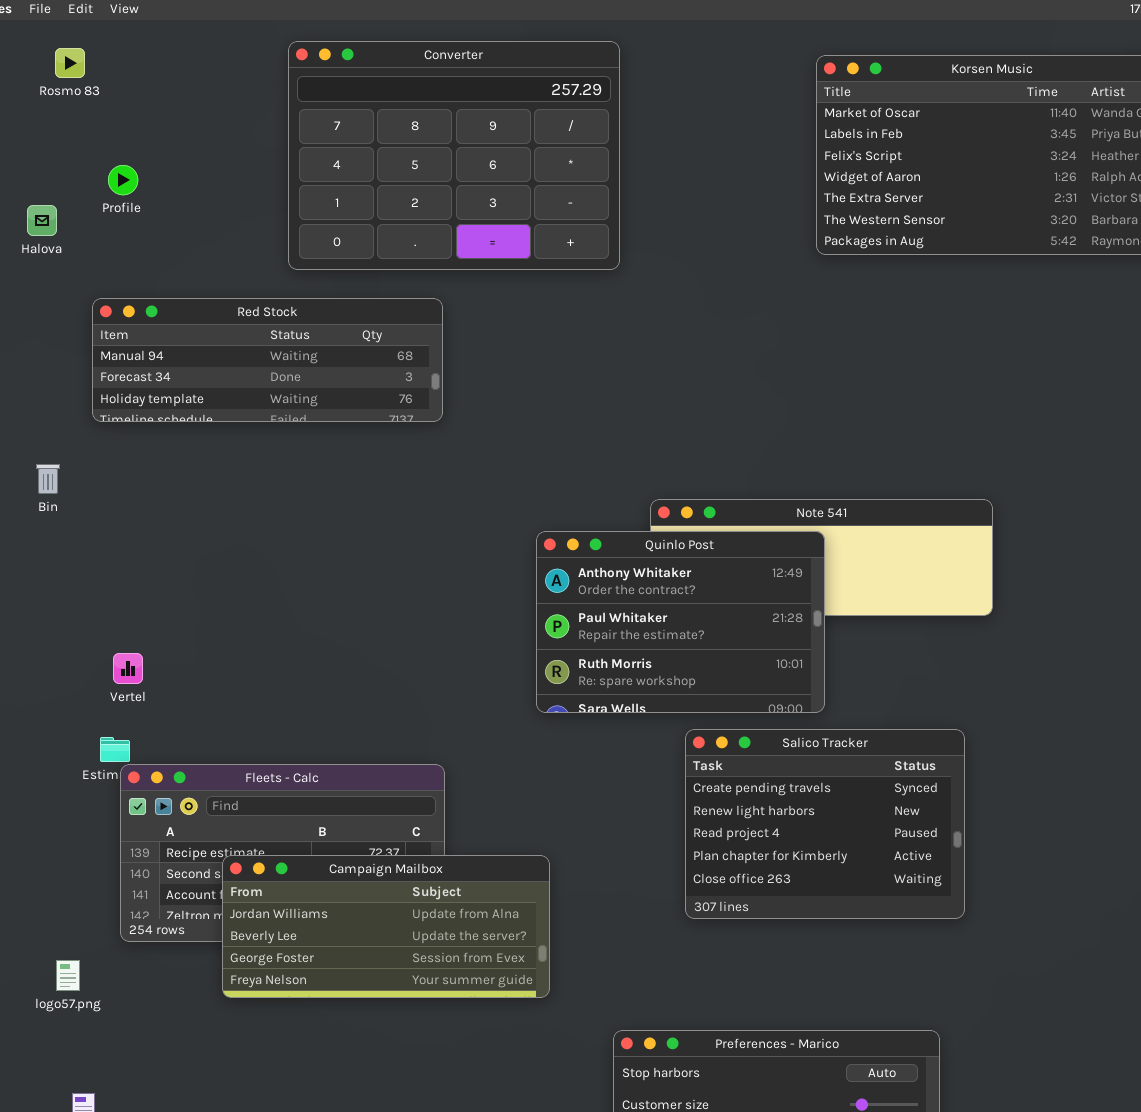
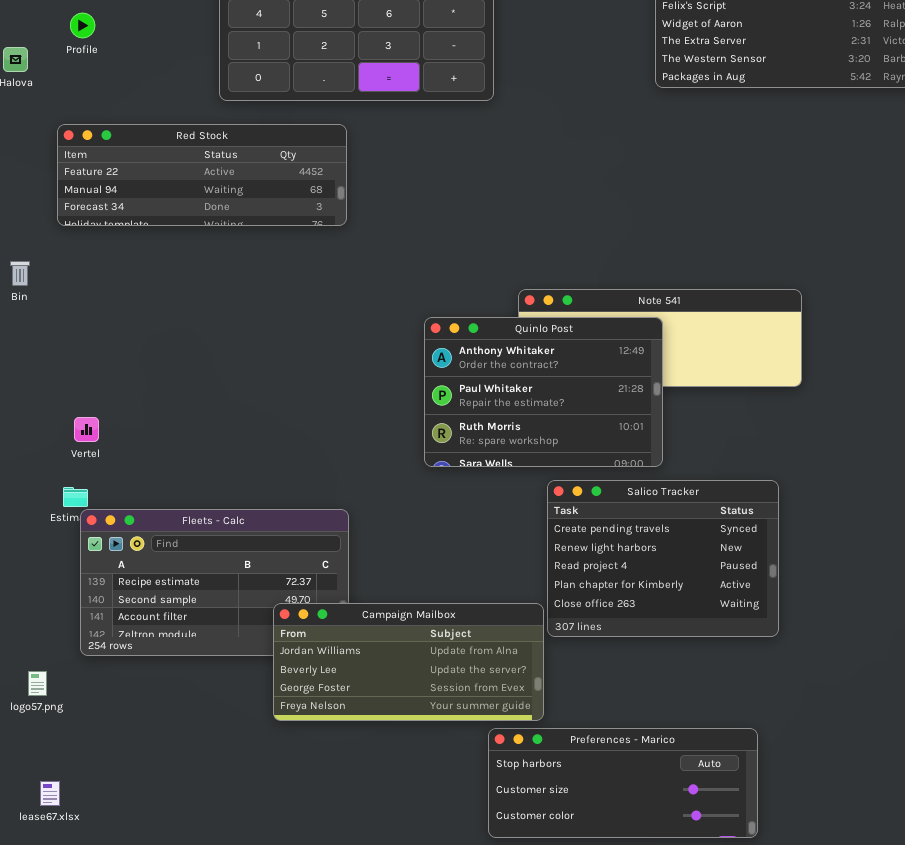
Red Stock: [92,298,443,422] -> [57,124,347,226], scrolled up 1 row
Campaign Mailbox: [222,855,550,998] -> [273,603,544,721], moved

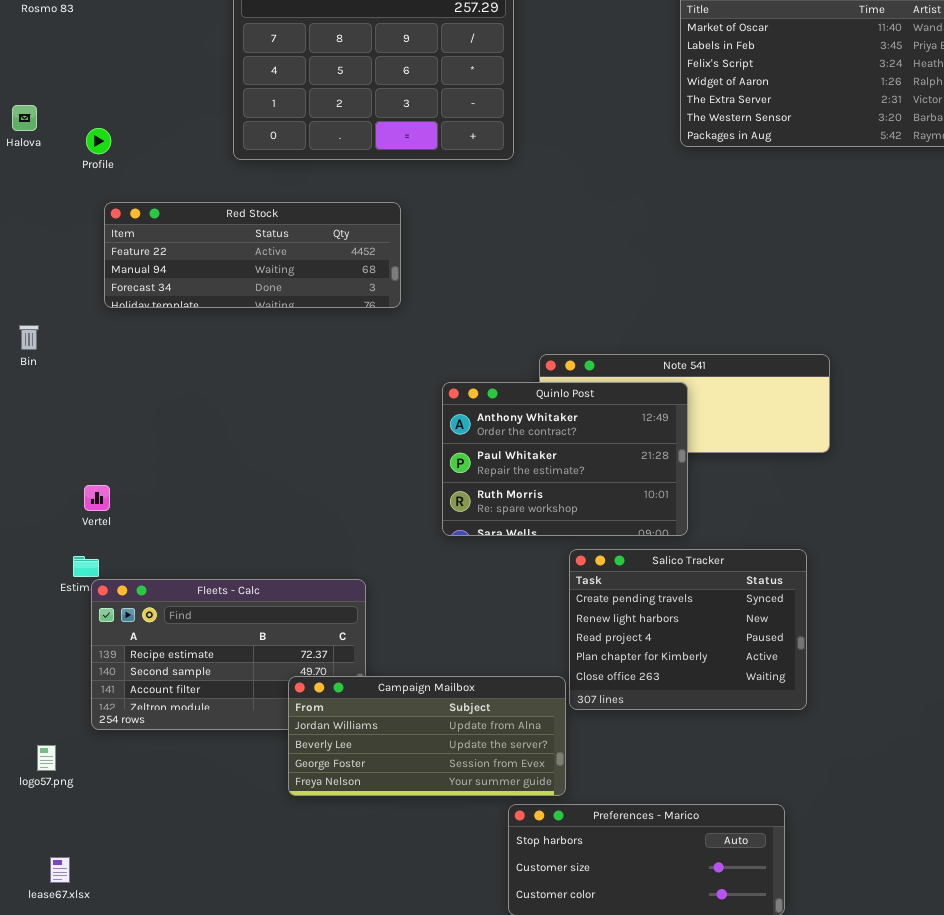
Profile: [70,13,95,38] -> [86,128,111,154], moved
Red Stock: [57,124,347,226] -> [104,202,401,308], moved

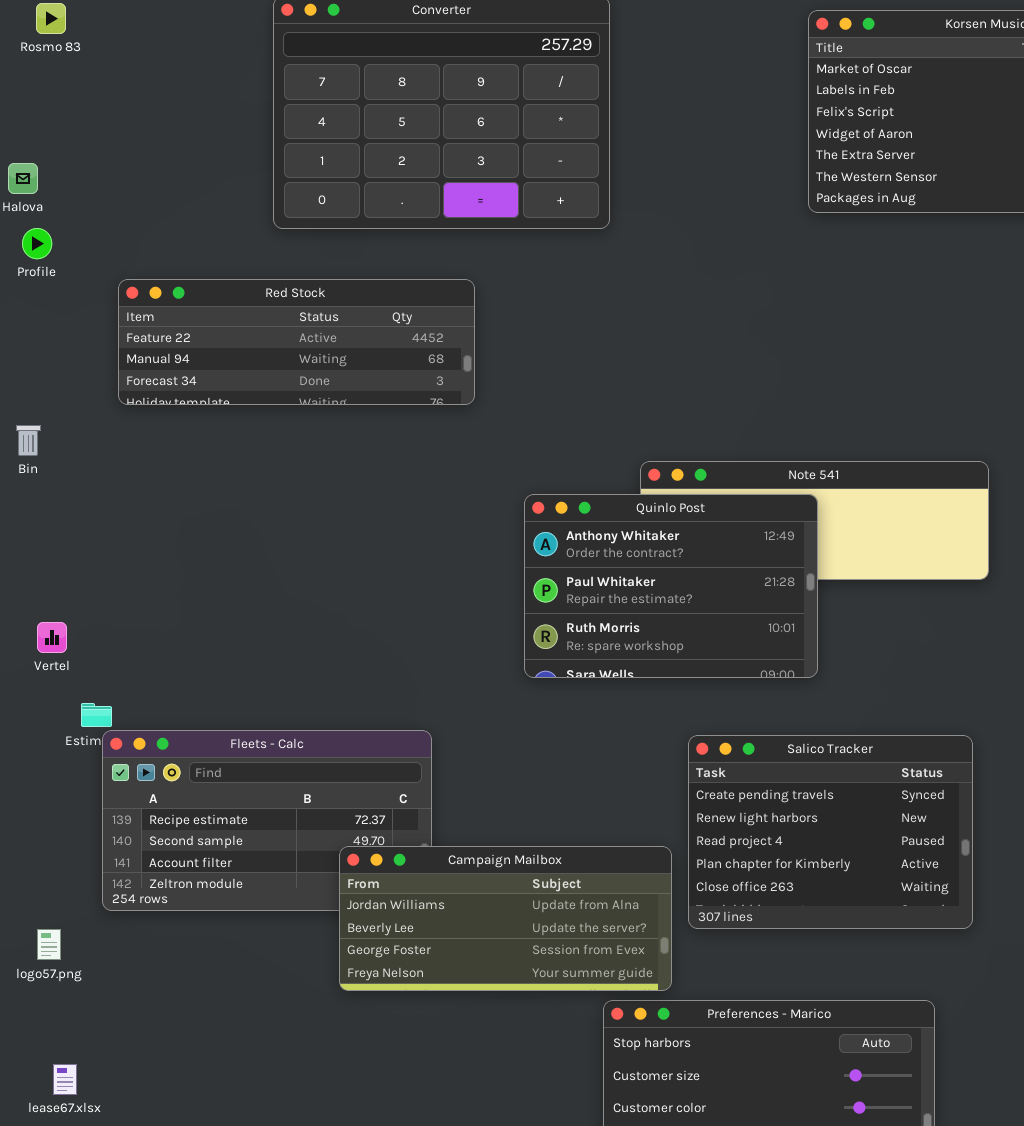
Profile: [86,128,111,154] -> [22,228,52,259], moved
Vertel: [84,485,110,511] -> [37,622,67,653], moved
Salico Tracker: [569,549,807,710] -> [688,735,973,929], moved

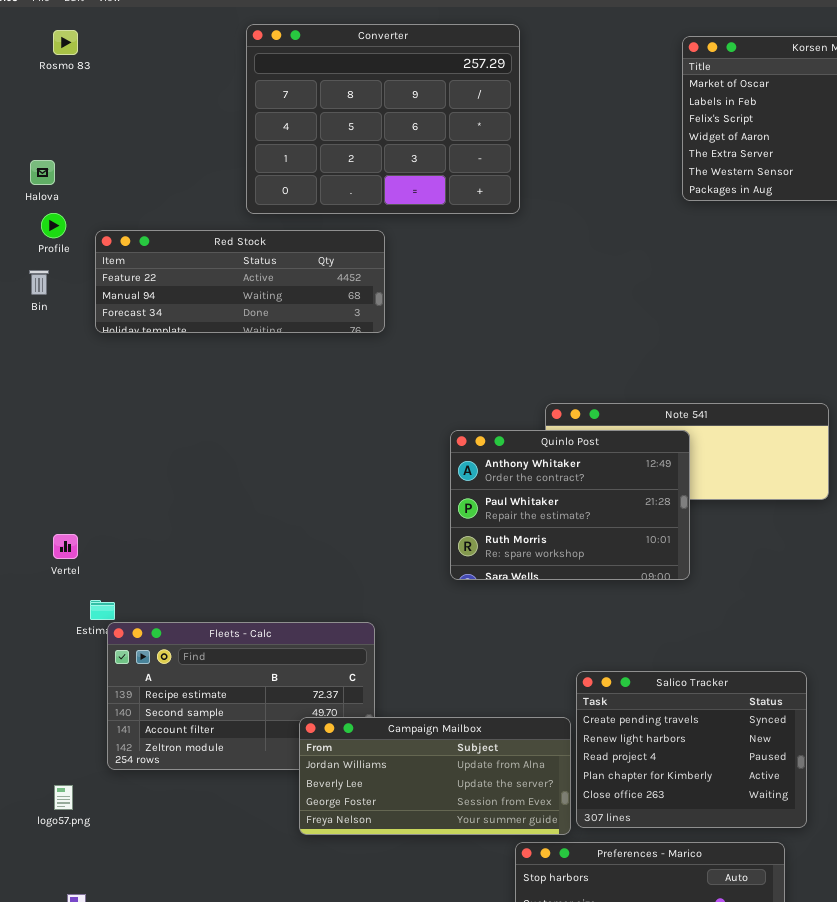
Red Stock: [118,279,475,405] -> [95,230,385,333], moved
Bin: [16,425,41,456] -> [29,270,49,295], moved
Salico Tracker: [688,735,973,929] -> [576,671,807,828], moved

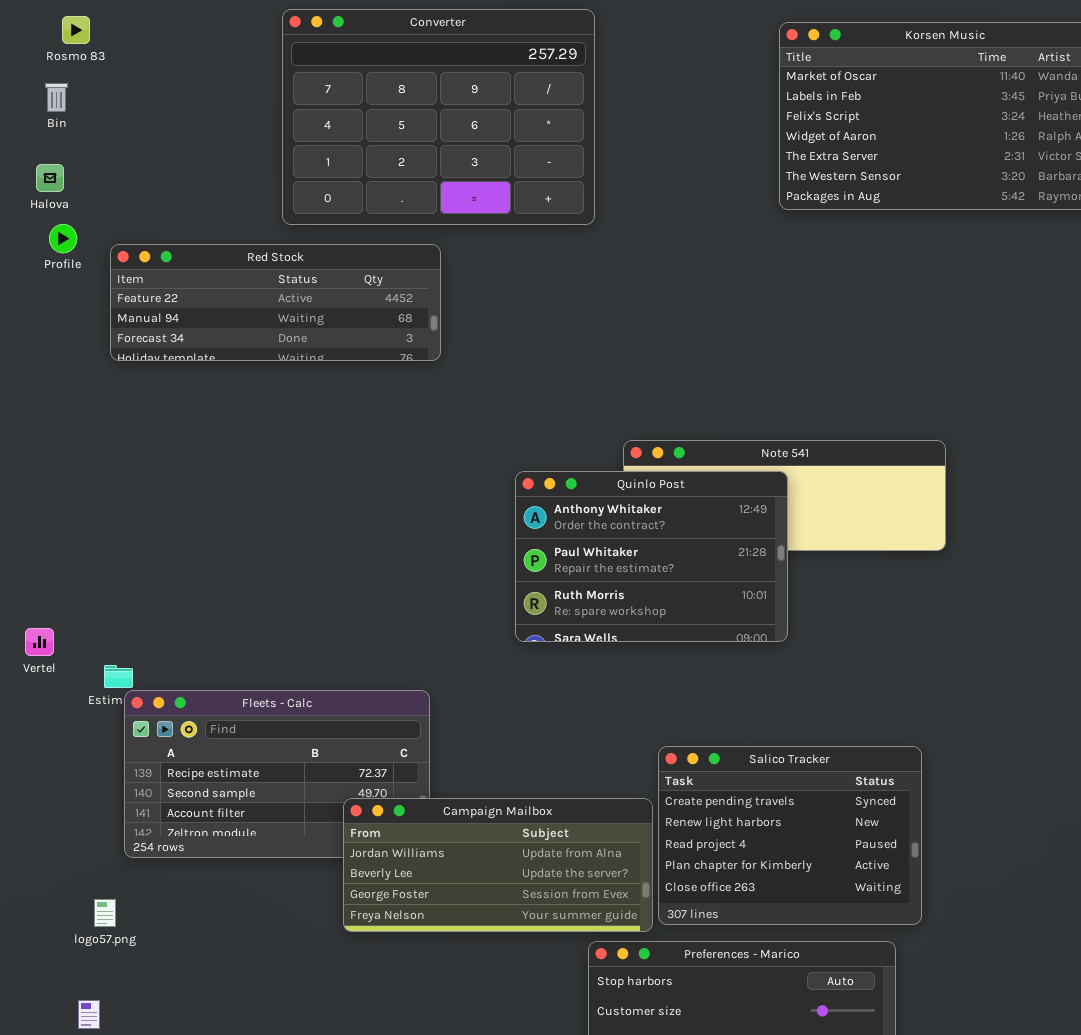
Bin: [29,270,49,295] -> [45,83,68,112], moved
Vertel: [53,534,78,559] -> [25,628,54,656], moved
logo57.png: [54,785,73,810] -> [94,899,116,927], moved

